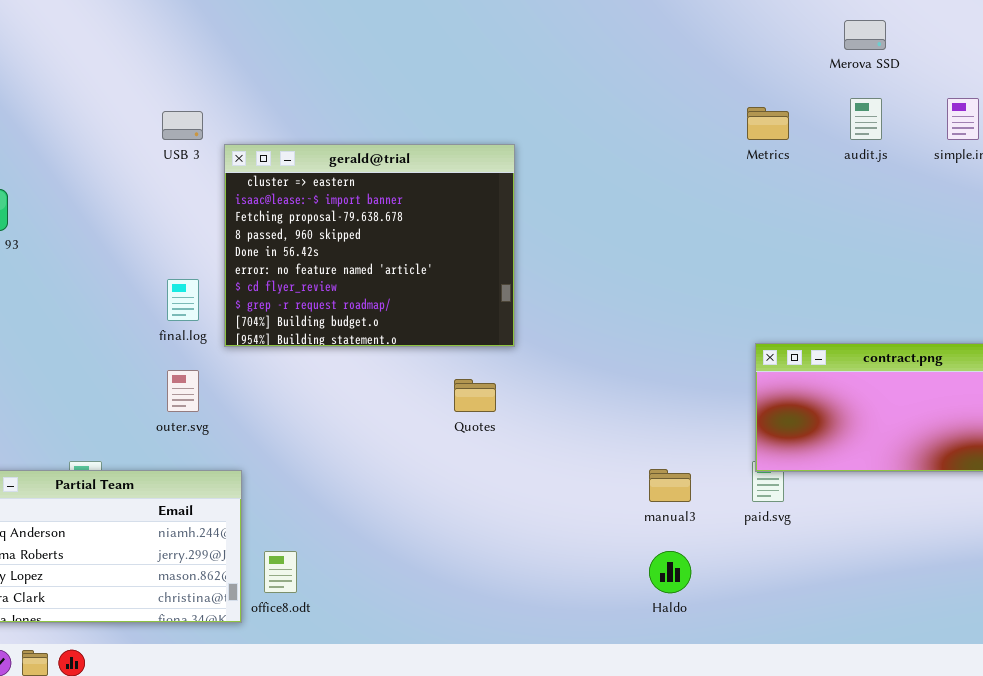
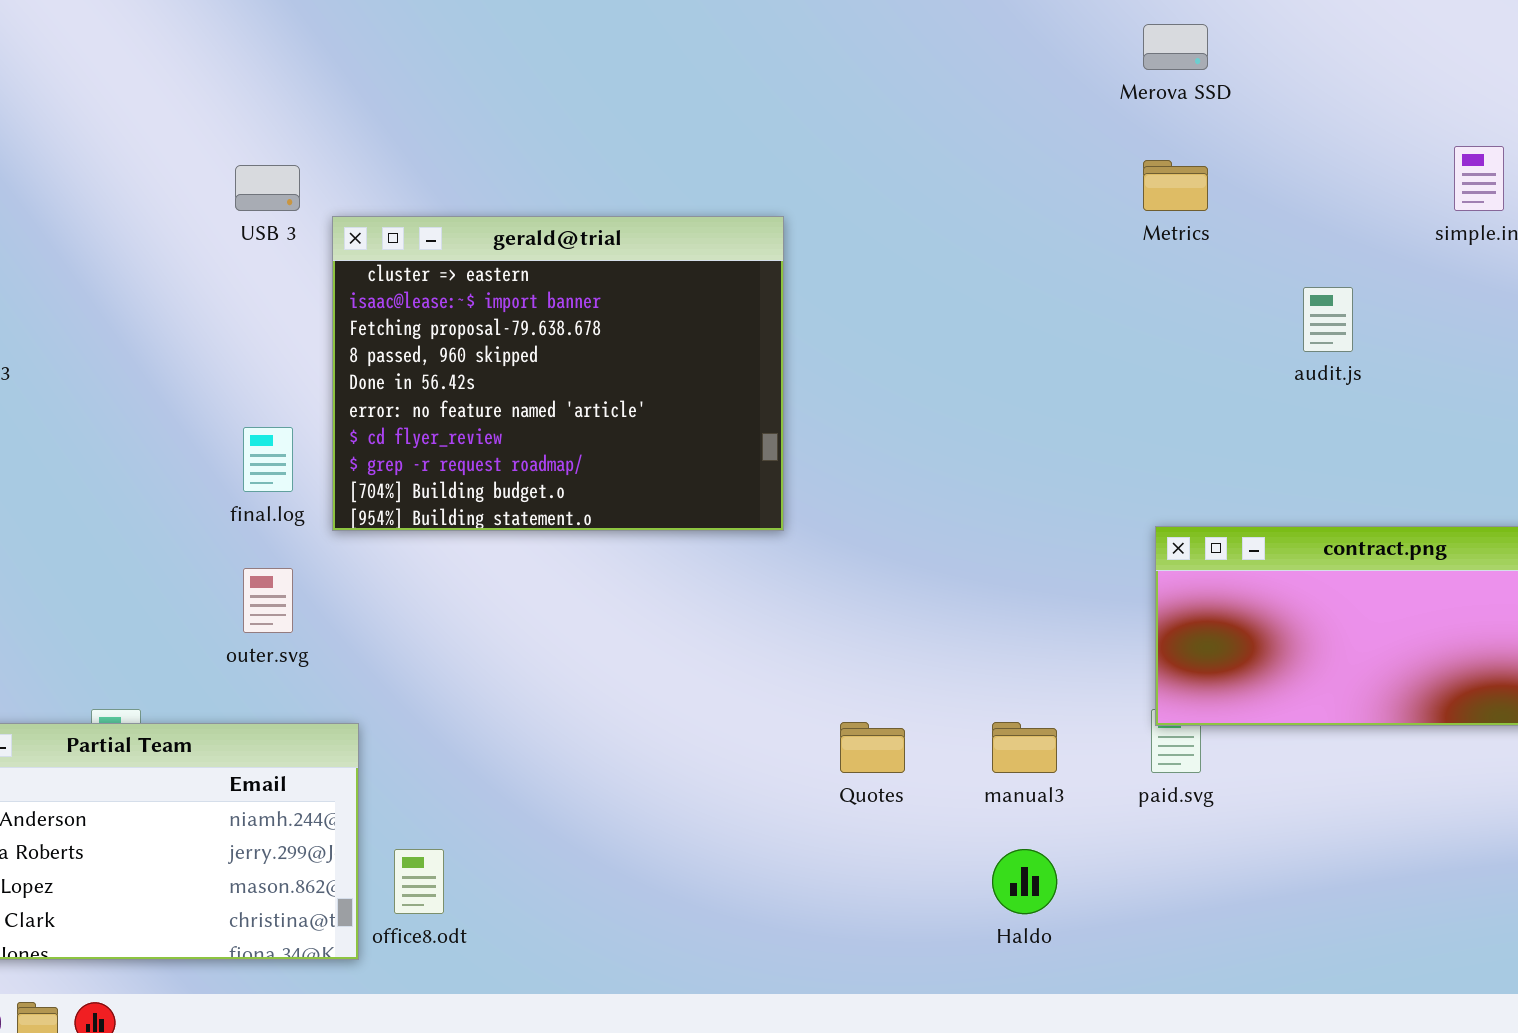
Merova SSD: [844,20,886,50] -> [1143,24,1208,70], moved
audit.js: [850,98,882,140] -> [1303,287,1353,352], moved
Quotes: [454,379,496,412] -> [840,722,905,773], moved

